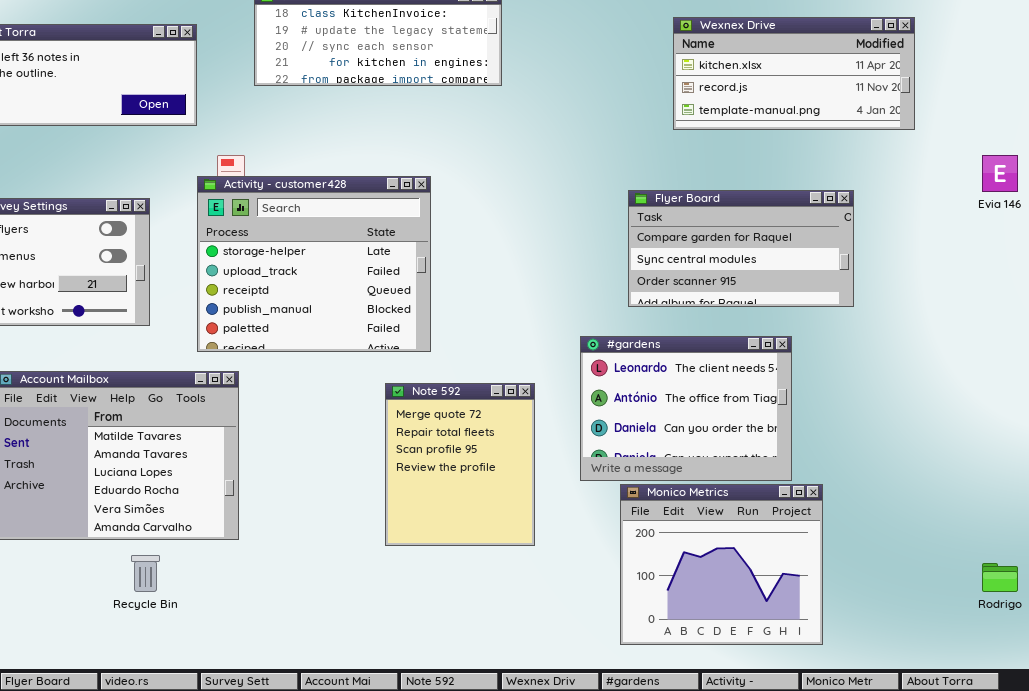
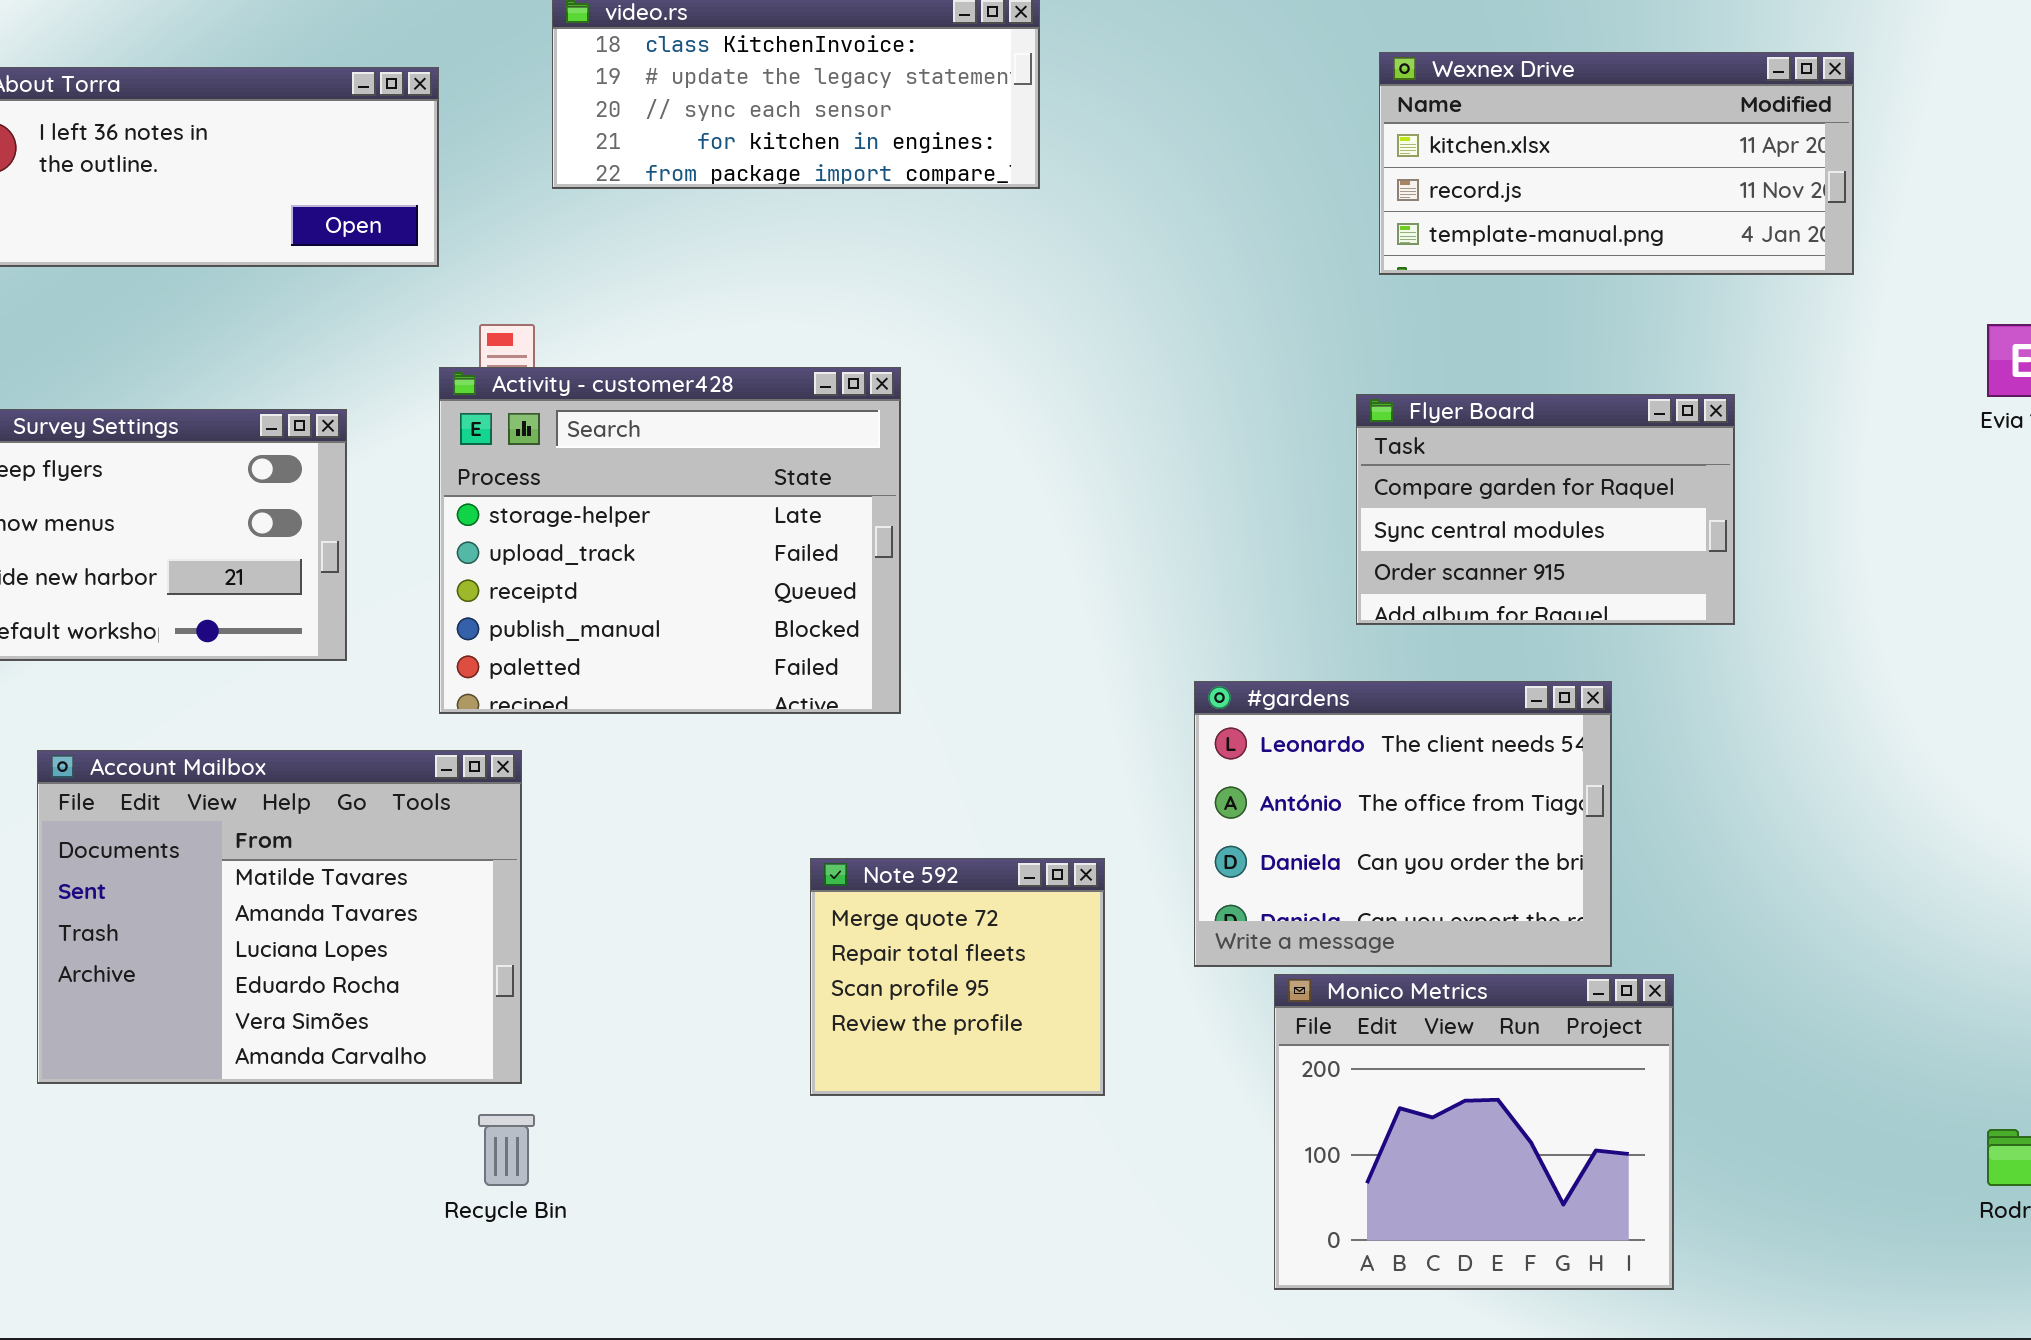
Flyer Board: [628,190,854,307] -> [1356,394,1735,625], resized
Note 592: [385,383,535,546] -> [810,858,1105,1096], resized
Recycle Bin: [131,555,160,592] -> [478,1114,535,1186], moved

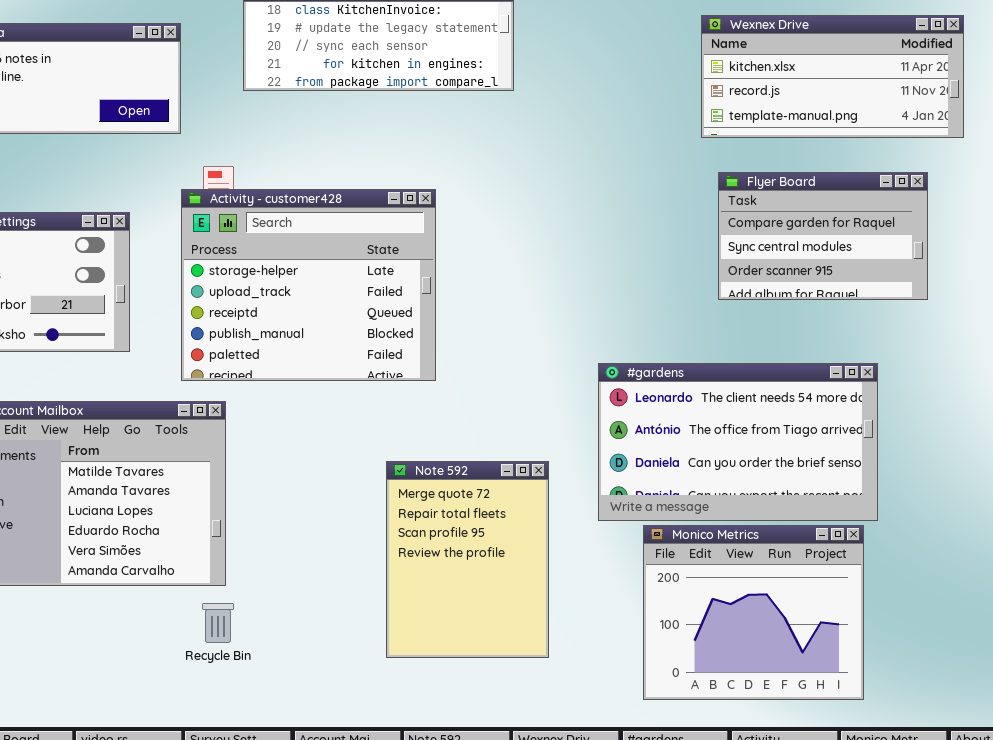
Flyer Board: [1356,394,1735,625] -> [718,172,928,300], moved
#gardens: [1194,681,1612,967] -> [598,363,878,521], resized
Note 592: [810,858,1105,1096] -> [386,461,549,658], resized

